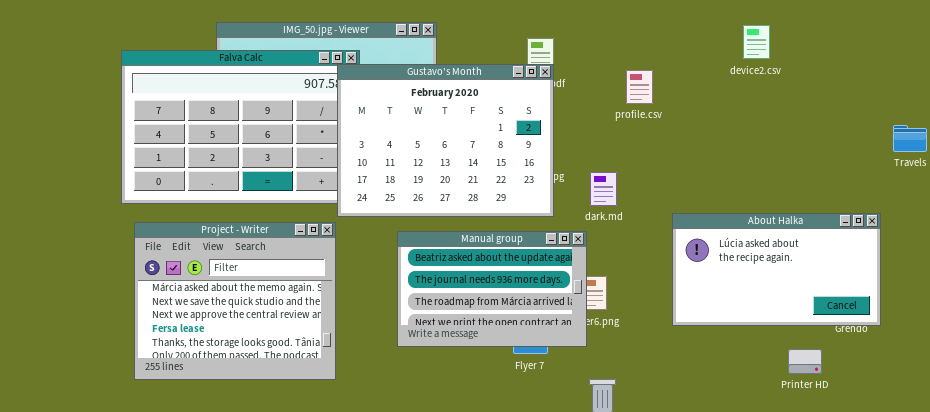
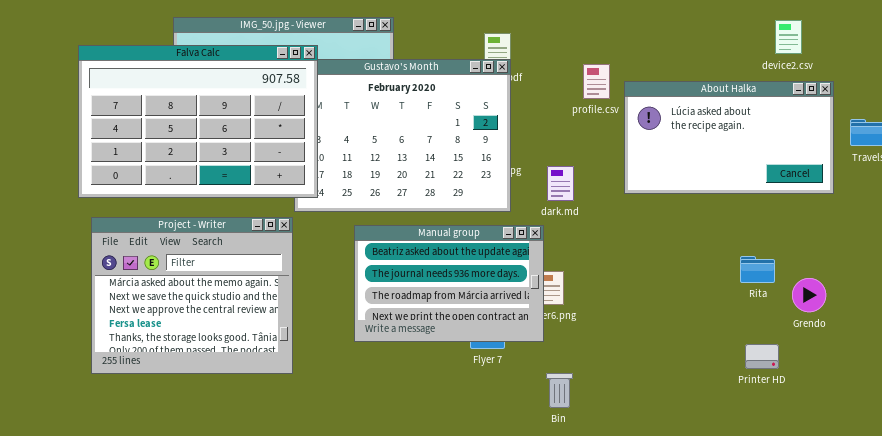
device2.csv: [743,25,770,59] -> [775,20,802,54], moved
Falva Calc: [121,50,360,204] -> [78,45,318,198], raised
About Halka: [672,213,881,326] -> [624,81,834,194], moved

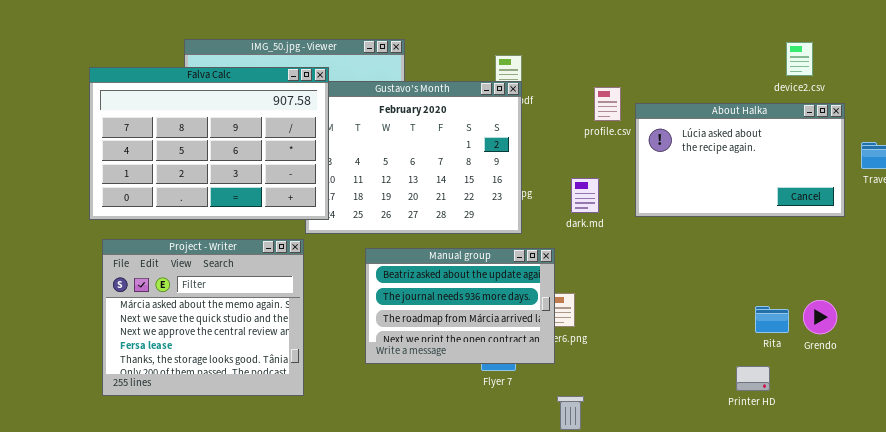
dark.md: [547,166,574,201] -> [571,178,599,213], moved
Rita: [740,256,775,283] -> [755,306,789,333], moved
Printer HD: [745,344,779,369] -> [736,366,770,391], moved

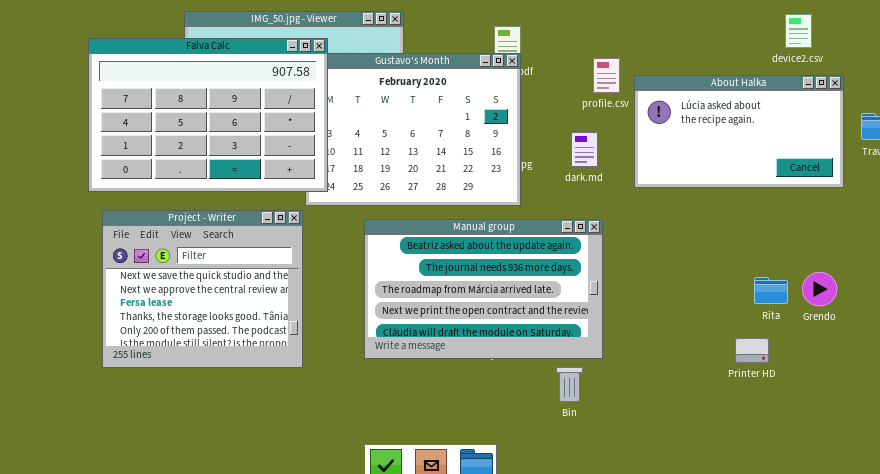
dark.md: [571,178,599,213] -> [571,132,598,167], moved
Project - Writer: [102,239,304,396] -> [102,210,303,368], scrolled down 1 row
Manual group: [365,248,555,364] -> [364,219,603,359], resized

